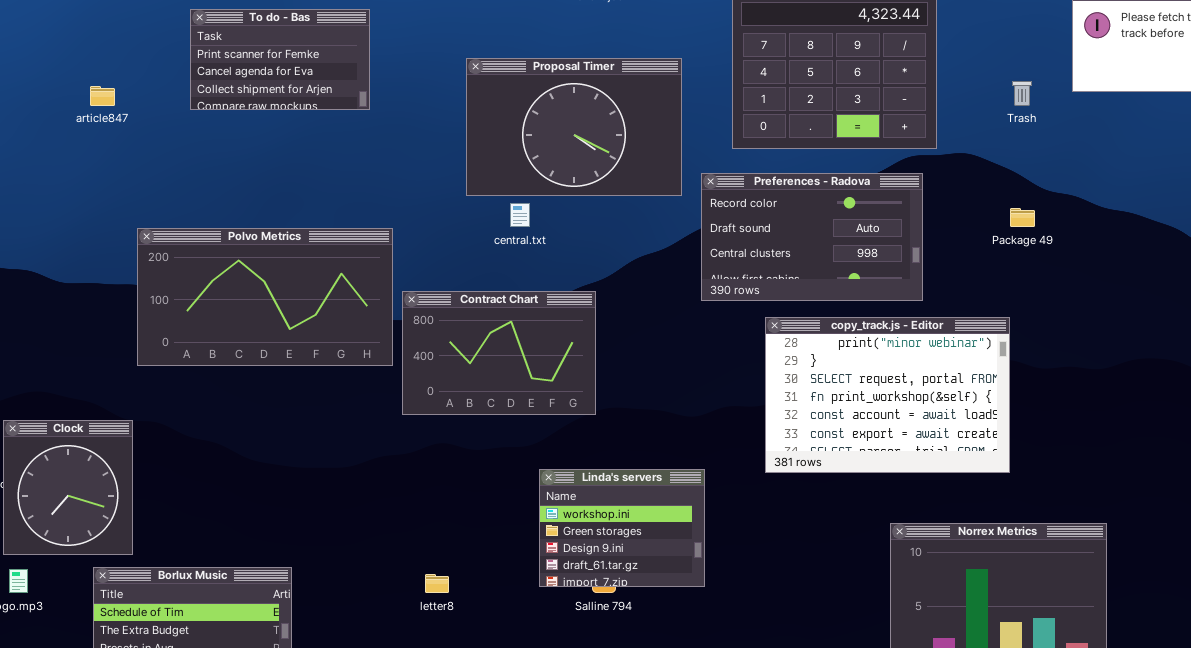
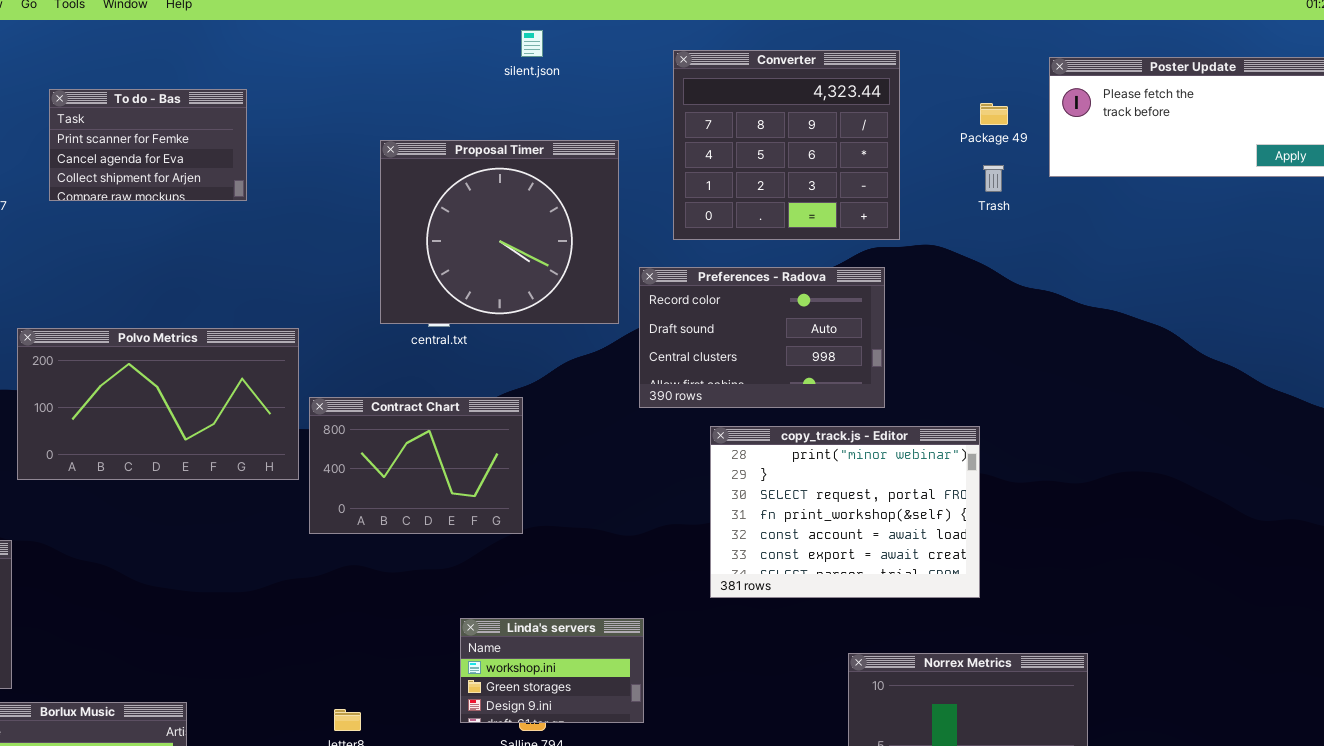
To do - Bas: [190,9,370,110] -> [49,89,247,201], moved
Proposal Timer: [466,58,682,196] -> [380,140,619,324], resized
Package 49: [1010,208,1035,227] -> [980,103,1008,125], moved
Linda's servers: [539,469,705,587] -> [460,618,644,723], resized

